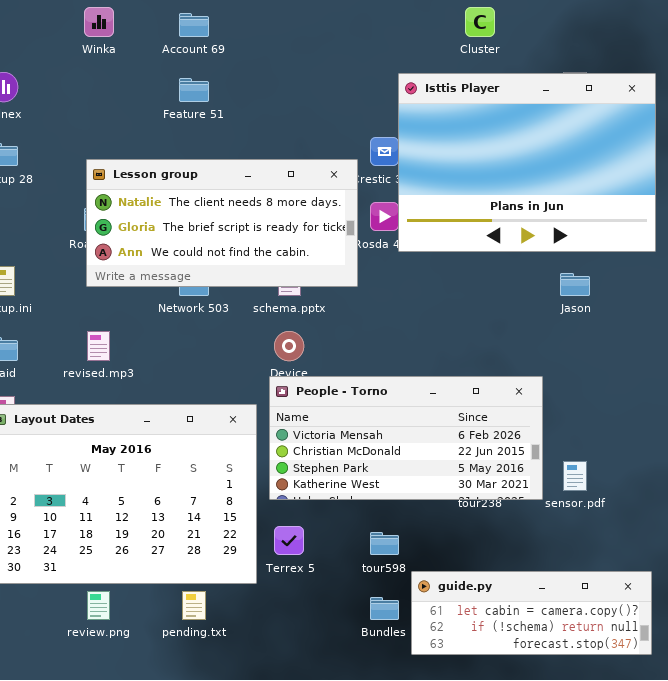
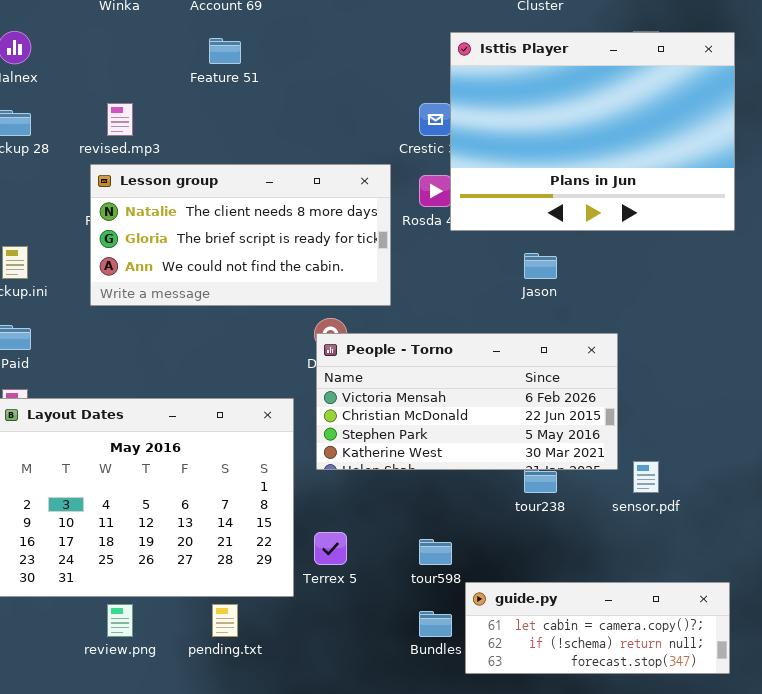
Lesson group: [86,159,358,287] -> [90,164,391,306], moved
Jason: [560,273,590,296] -> [524,253,557,279], moved
revised.mp3: [87,331,110,361] -> [107,103,133,136], moved
People - Torno: [269,376,543,500] -> [316,333,618,470], moved

